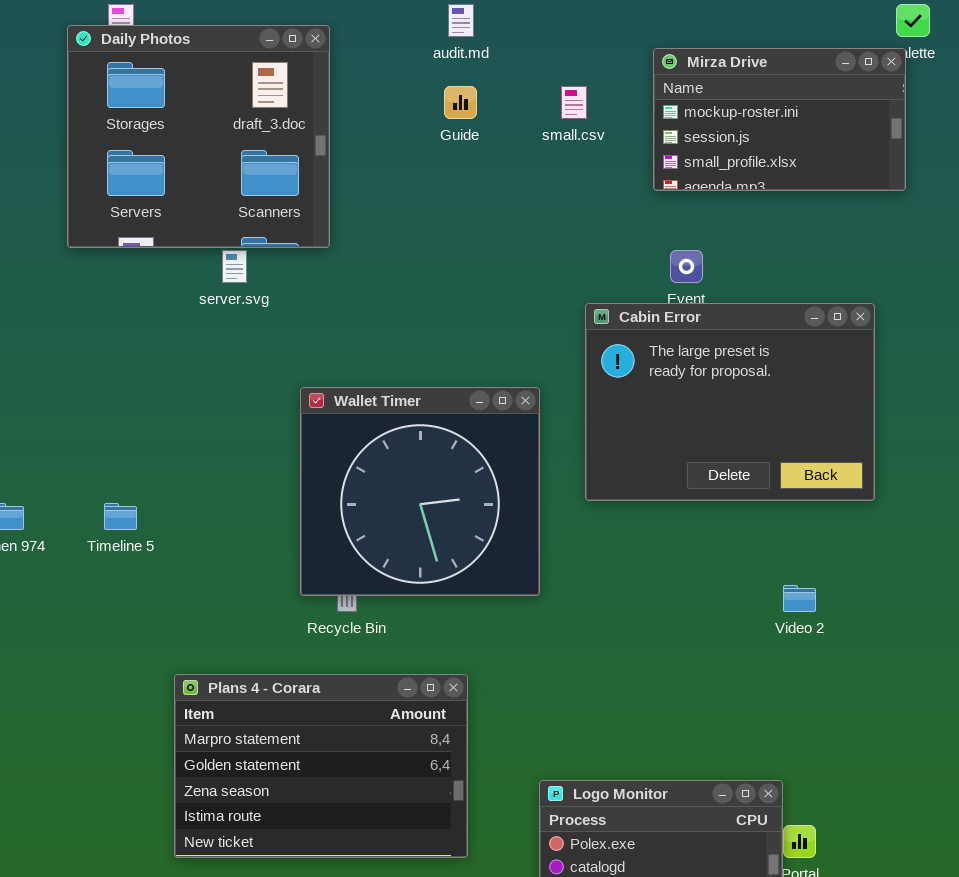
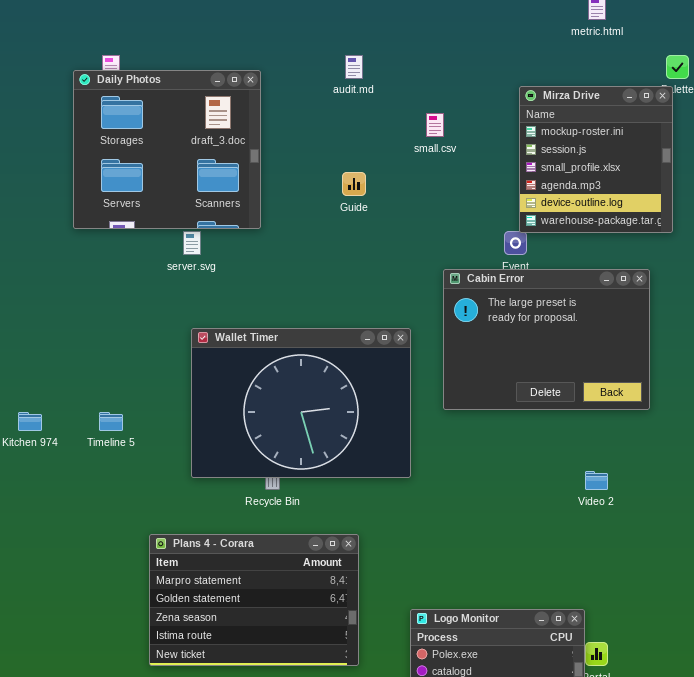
Mirza Drive: [653,48,906,191] -> [519,86,673,233], resized
Guide: [444,86,477,119] -> [342,172,366,196], moved
Wallet Timer: [300,387,540,596] -> [191,328,411,478], resized

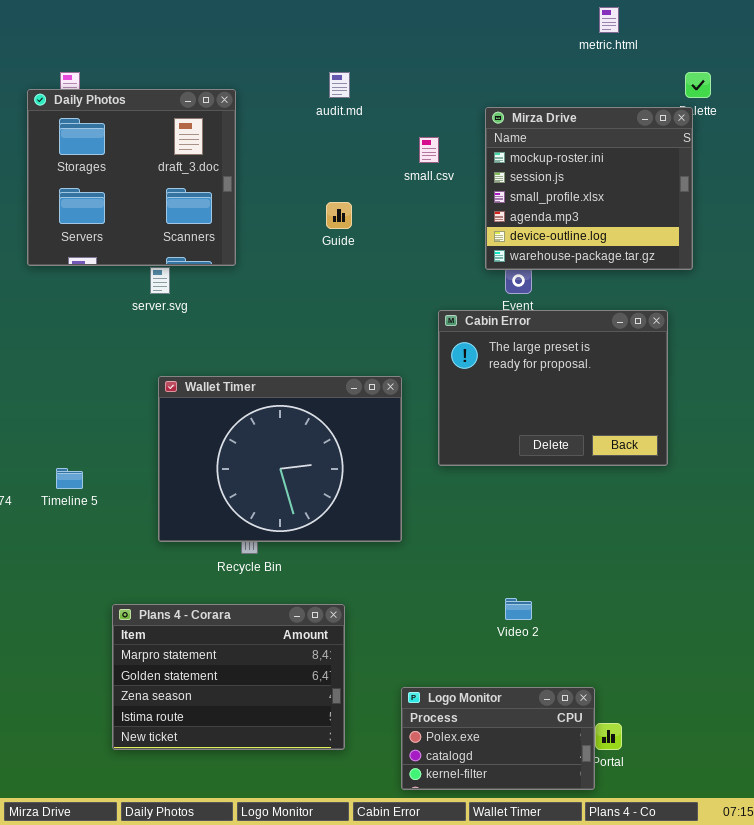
Mirza Drive: [519,86,673,233] -> [485,107,693,270], resized
Video 2: [585,471,608,490] -> [505,598,532,620], moved

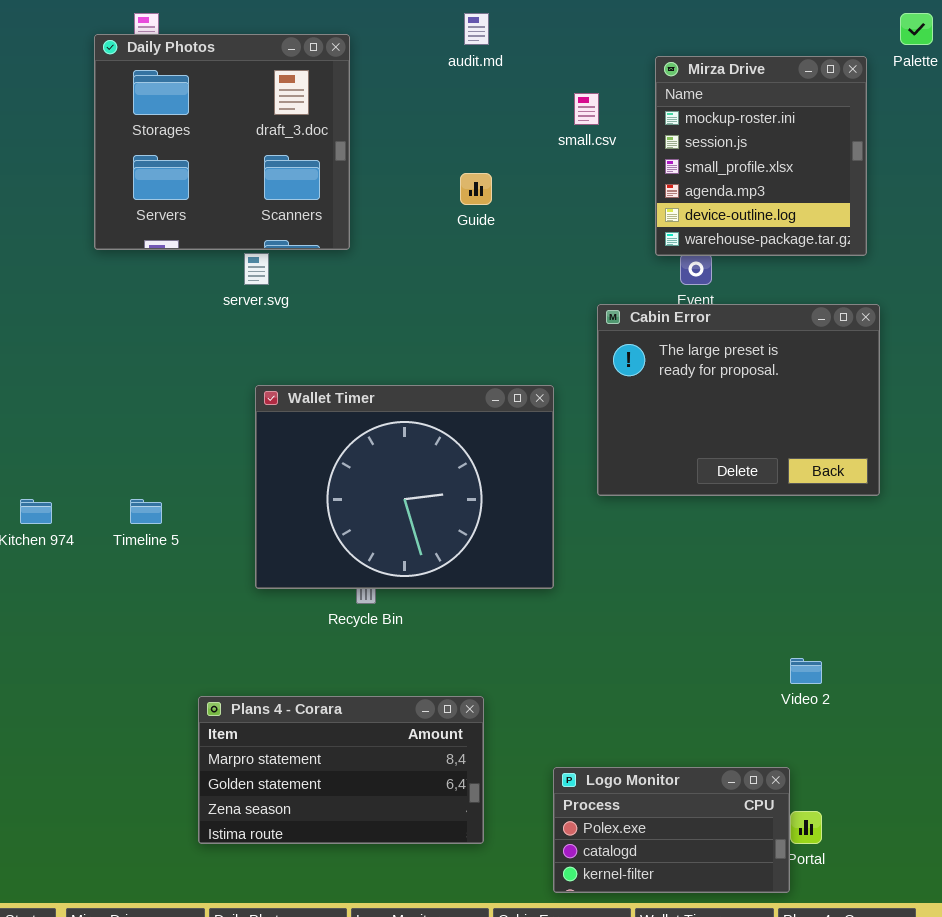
Mirza Drive: [485,107,693,270] -> [655,56,867,256], resized
Video 2: [505,598,532,620] -> [790,658,822,684], moved
Plans 4 - Corara: [112,604,345,750] -> [198,696,484,844], resized

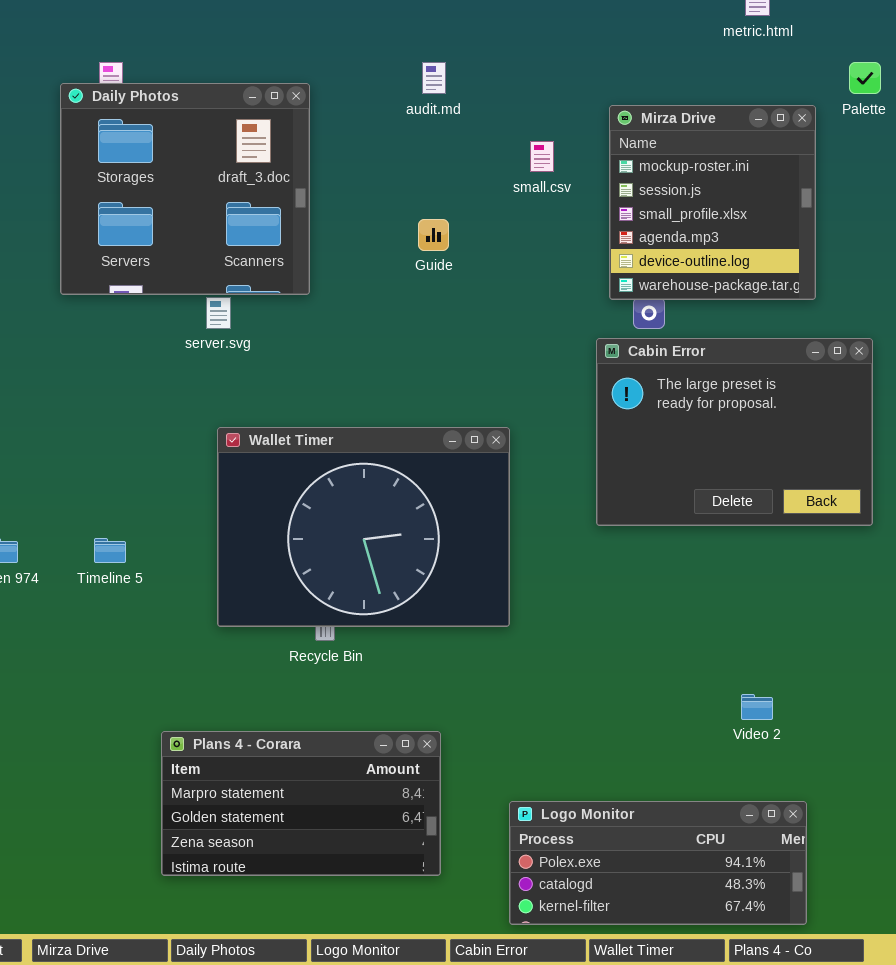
Cabin Error: [597,304,880,496] -> [596,338,873,526], moved
Logo Monitor: [553,767,790,893] -> [509,801,807,925], resized

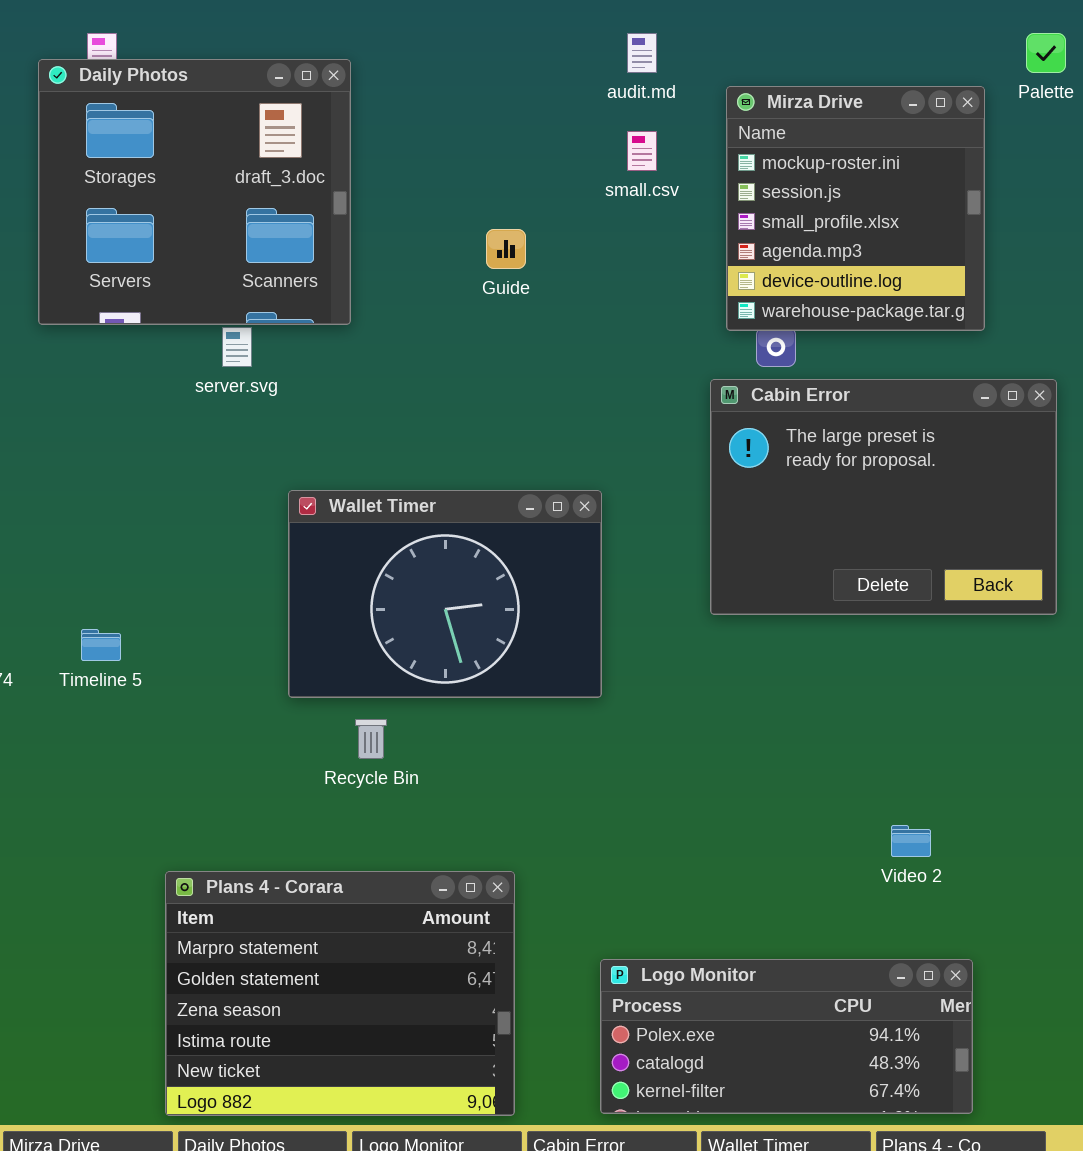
audit.md: [422,62,446,94] -> [627,33,657,73], moved
Wallet Timer: [217,427,510,627] -> [288,490,602,698], resized
Plans 4 - Corara: [161,731,441,876] -> [165,871,515,1116], resized

